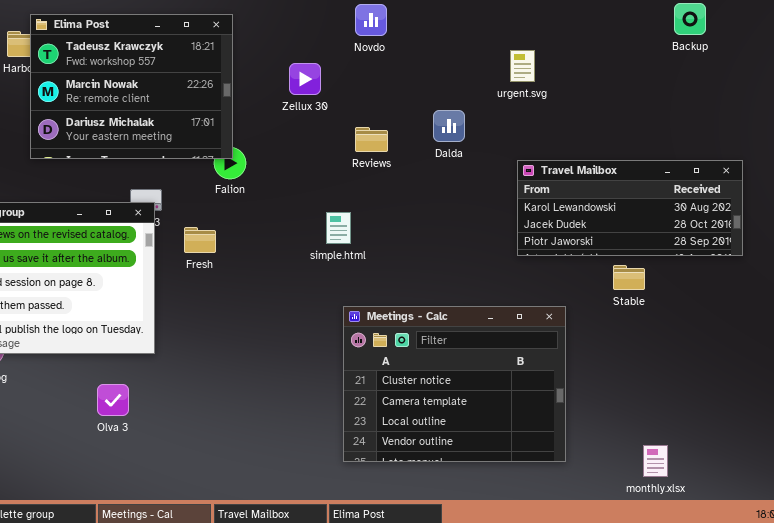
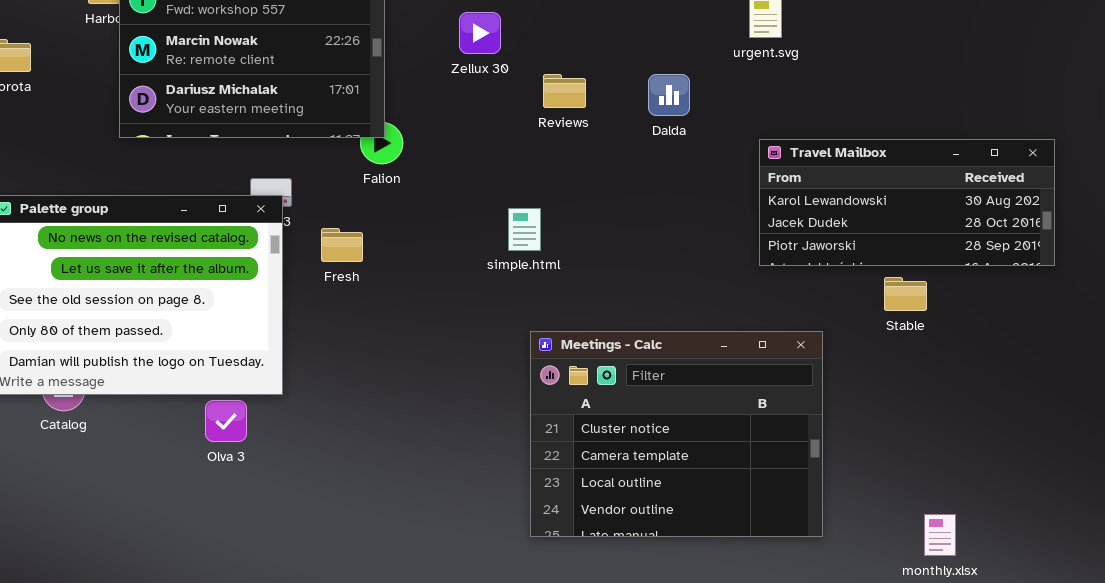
Reviews: [355,127,388,152] -> [543,74,586,108], moved
Olva 3: [97,384,129,416] -> [205,400,247,442], moved

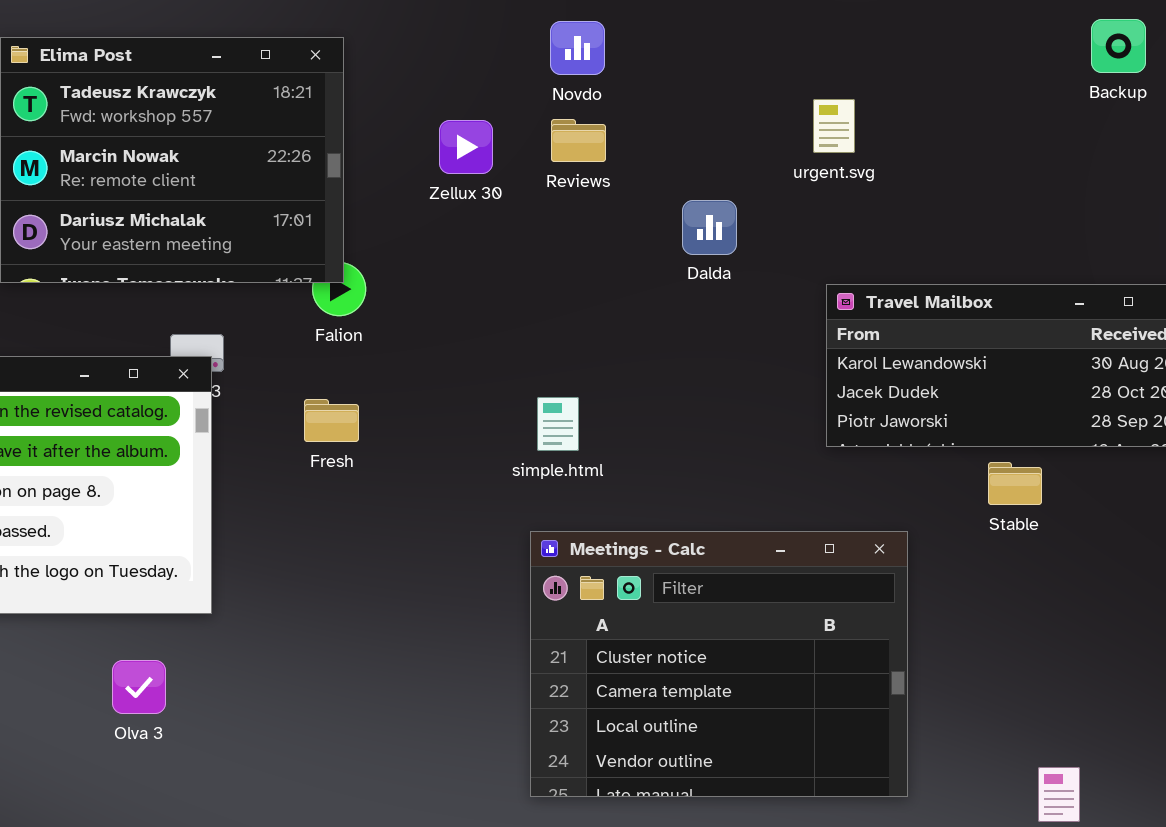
Reviews: [543,74,586,108] -> [551,119,606,162], moved
simple.html: [508,208,541,251] -> [537,397,579,451], moved
Fresh: [321,228,363,262] -> [304,399,359,442], moved
Olva 3: [205,400,247,442] -> [112,660,166,714], moved

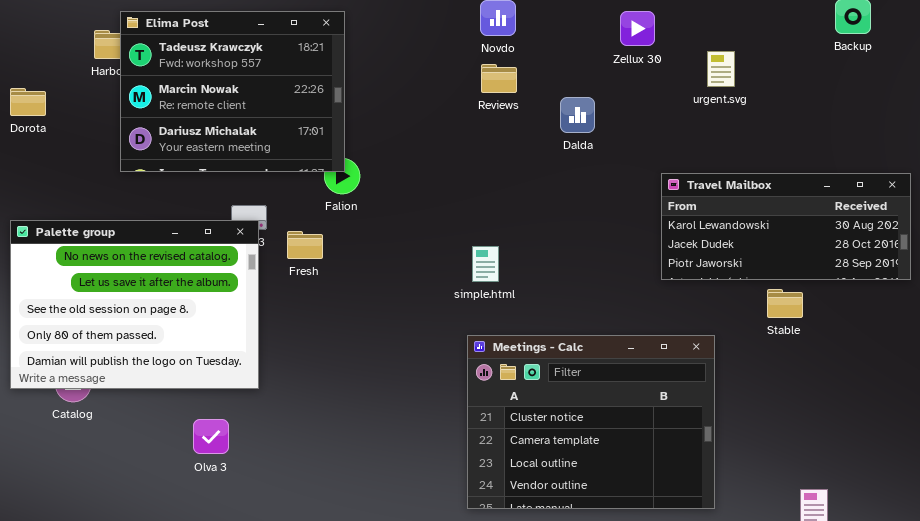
urgent.svg: [813,99,855,153] -> [707,51,735,87], moved
Zellux 30: [439,120,493,174] -> [620,11,655,46], moved
Dalda: [682,200,737,255] -> [560,97,595,133], moved
Fresh: [304,399,359,442] -> [287,231,323,259], moved

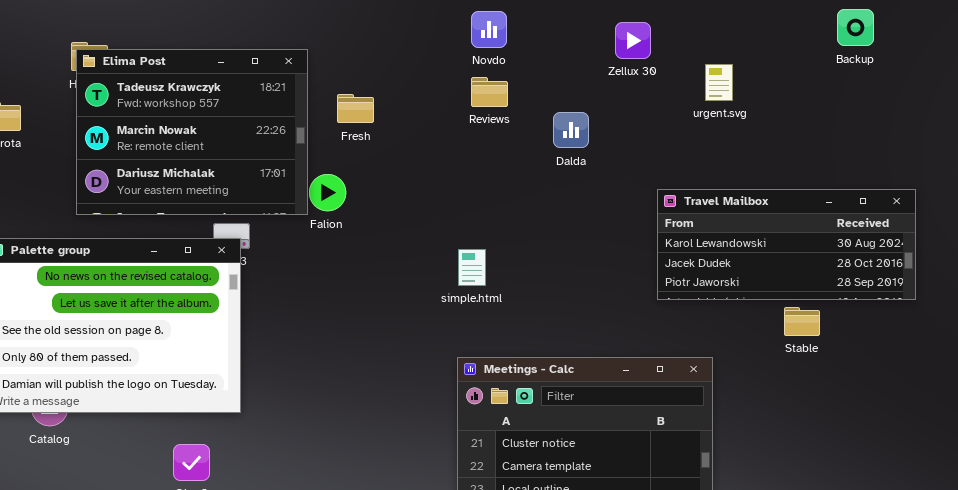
Elima Post: [120,11,345,172] -> [76,49,308,215], moved
Fresh: [287,231,323,259] -> [337,94,374,123], moved
simple.html: [472,246,499,282] -> [458,249,486,286], moved
Stable: [767,289,803,318] -> [784,307,820,336], moved

